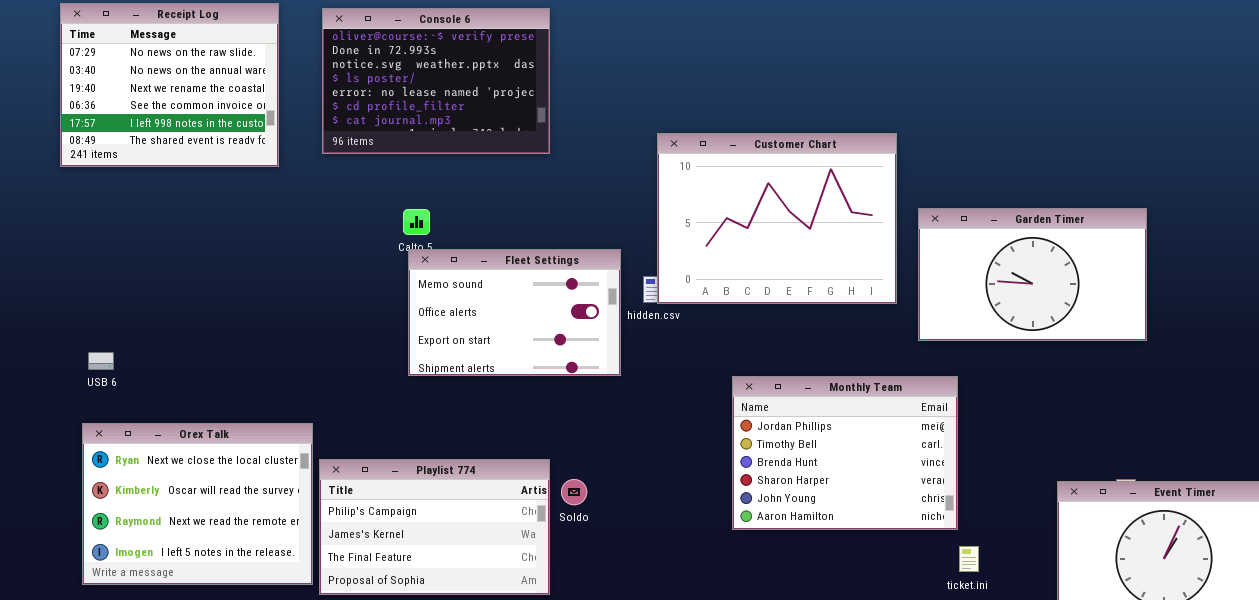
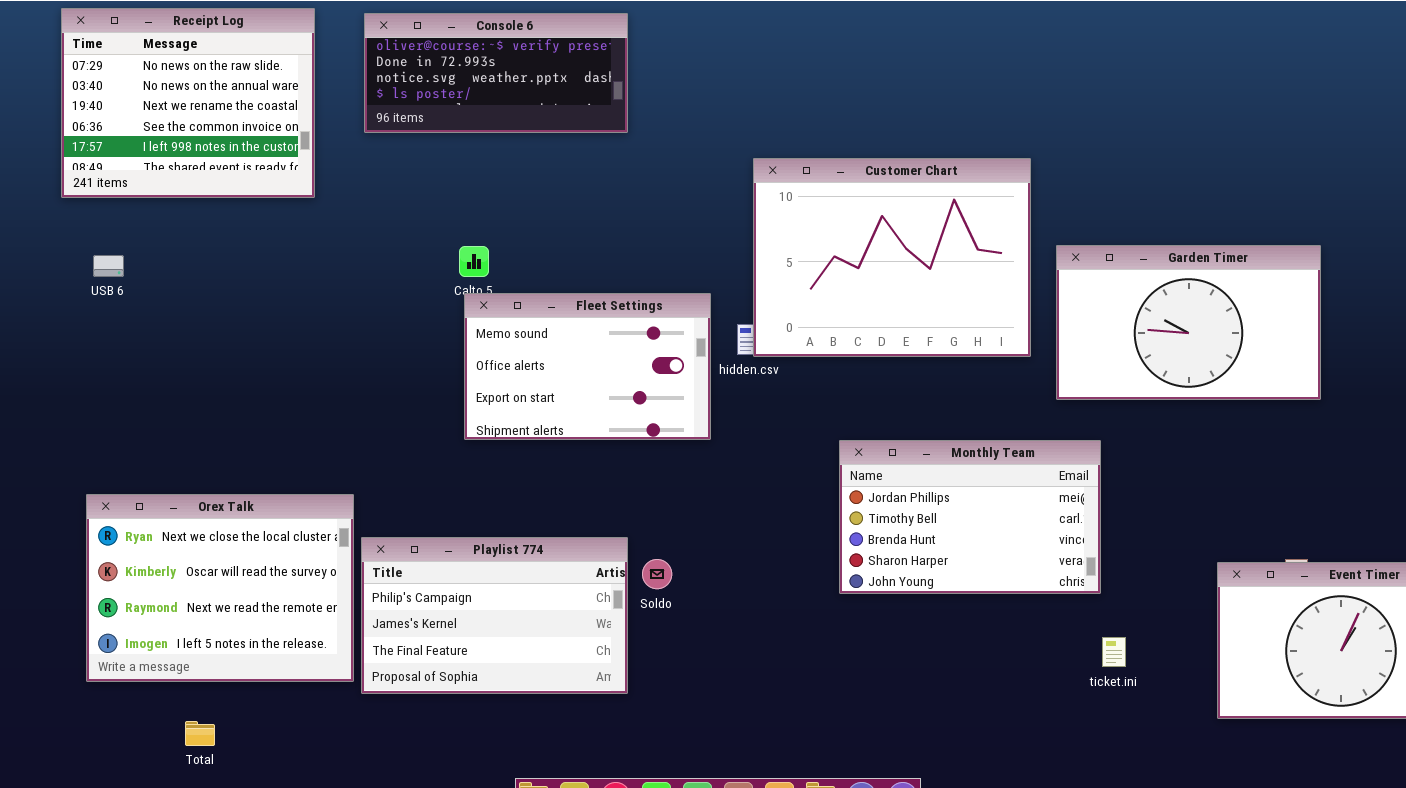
Console 6: [322,8,550,154] -> [364,13,628,133], resized
USB 6: [88,352,114,370] -> [93,255,124,277], moved
Monthly Team: [732,376,958,530] -> [839,440,1101,594], resized

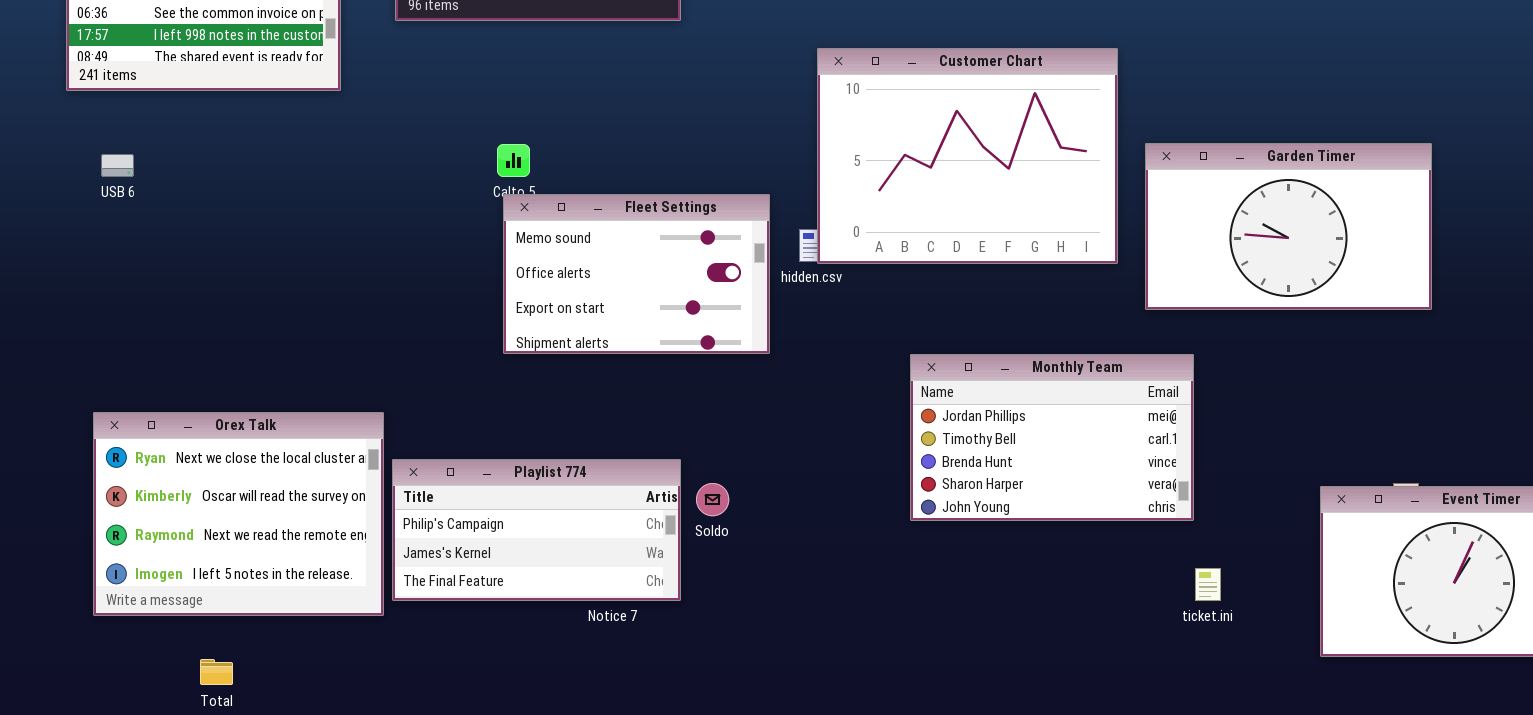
Playlist 774: [361,537,628,694] -> [392,459,681,601], resized

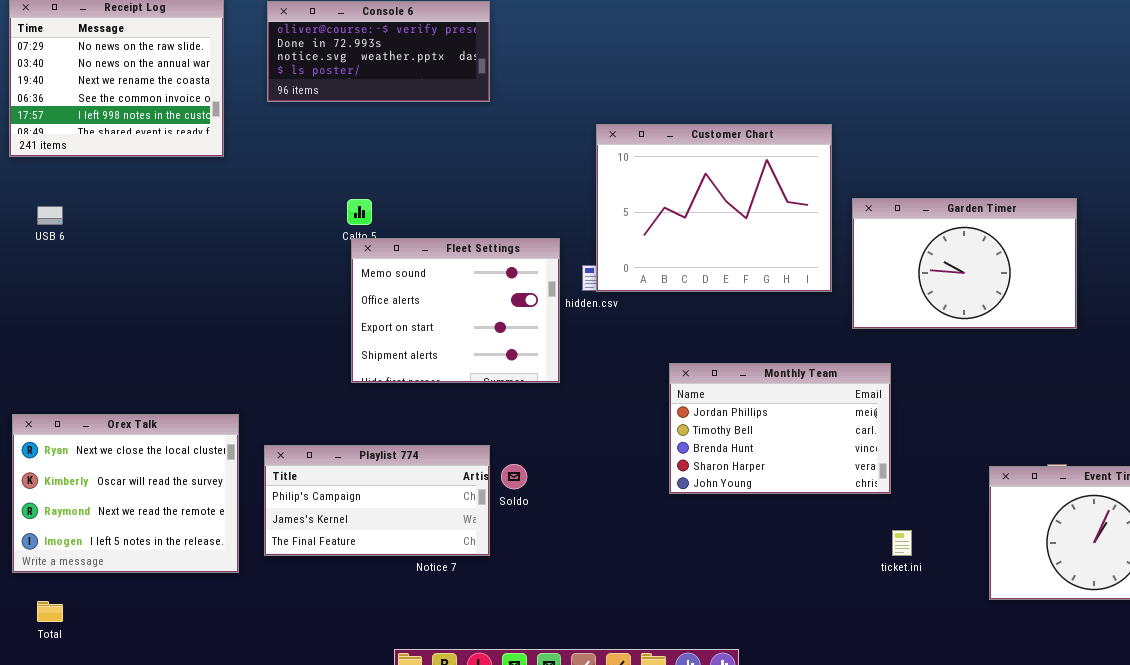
Fleet Settings: [503,194,770,354] -> [351,238,560,383], resized
Orex Talk: [93,412,384,616] -> [12,414,239,573], moved
Total: [200,659,233,685] -> [37,601,63,622], moved

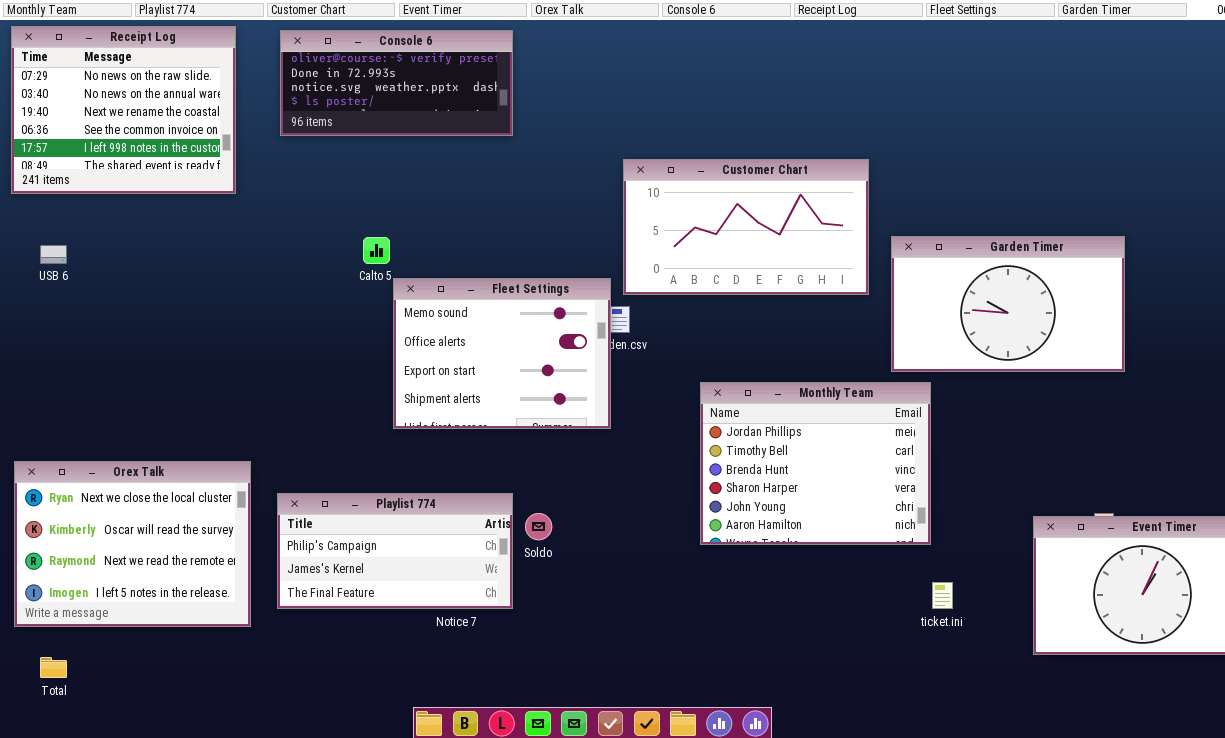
Customer Chart: [596,124,832,292] -> [623,159,869,295], resized
Fleet Settings: [351,238,560,383] -> [393,278,611,429], moved
Monthly Team: [669,363,891,494] -> [700,382,931,545], resized

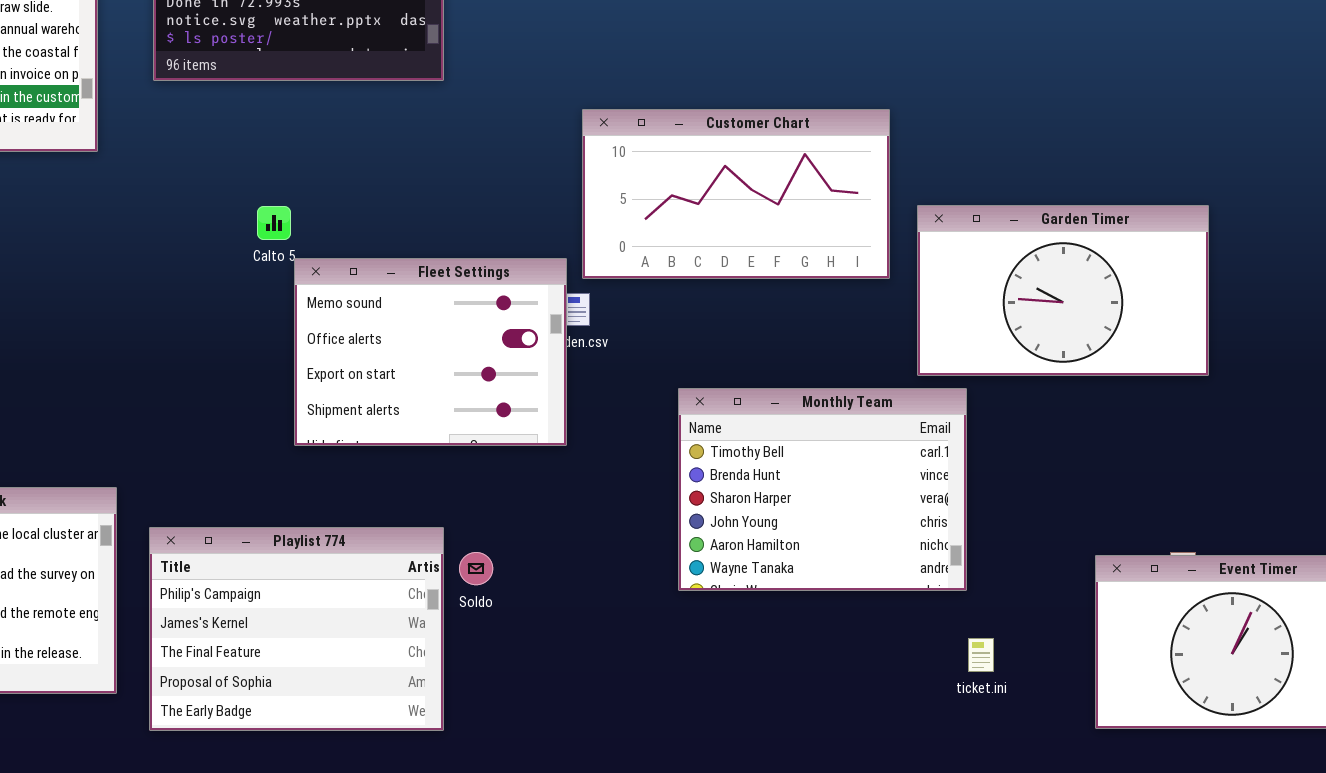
Monthly Team: [700,382,931,545] -> [678,388,967,591], scrolled down 1 row
Playlist 774: [277,493,513,609] -> [149,527,444,731], resized

